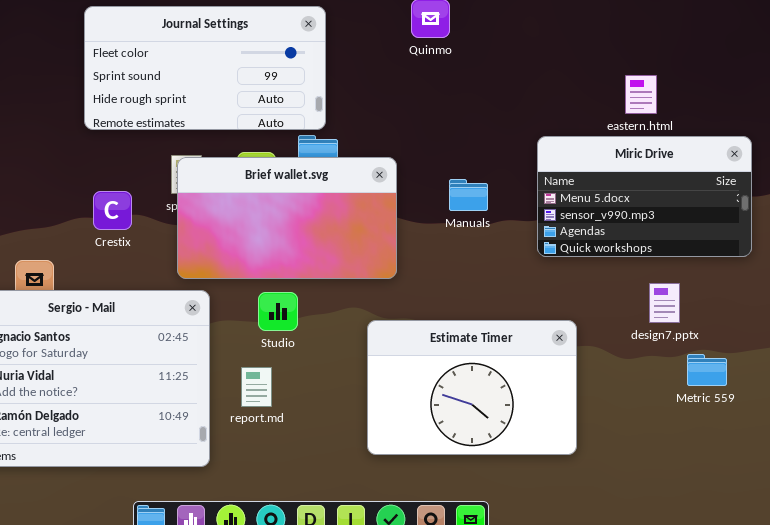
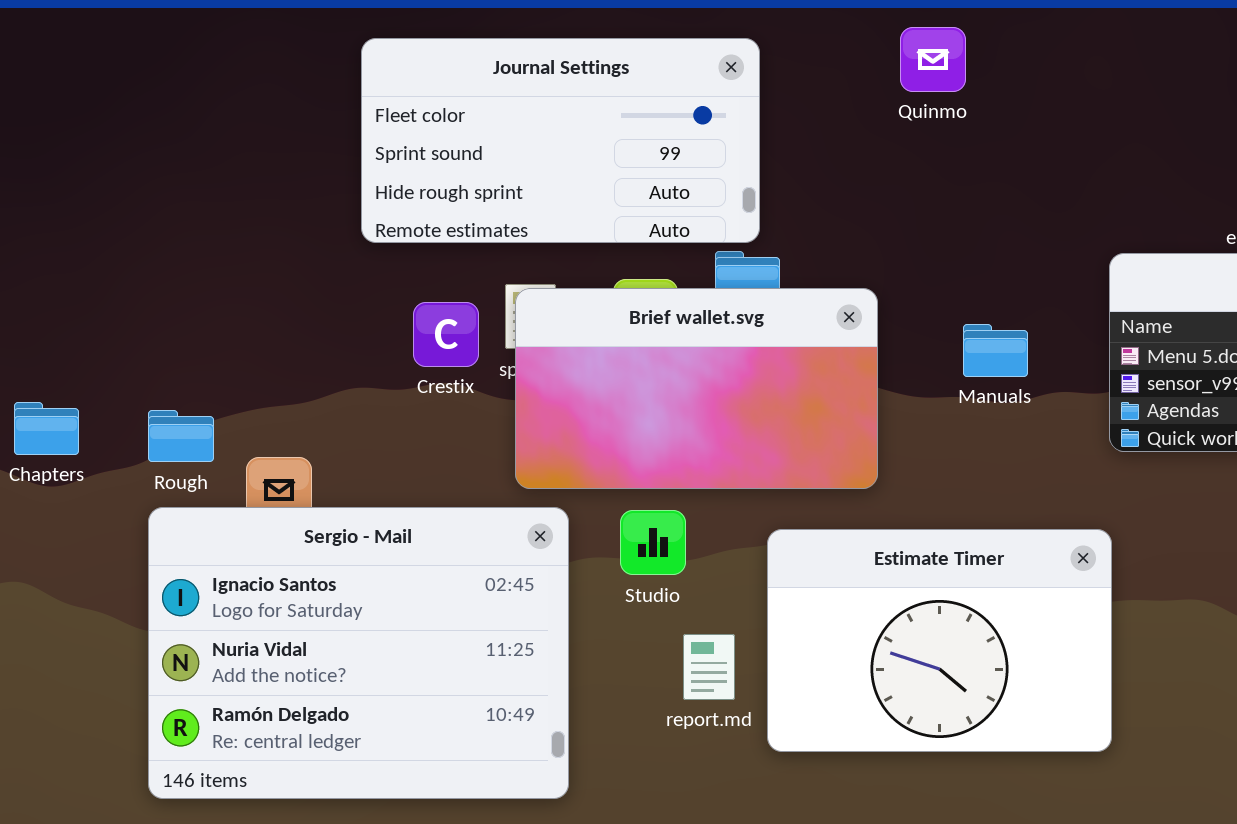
Crestix: [93,191,132,230] -> [413,302,479,367], moved
Studio: [258,292,298,331] -> [620,510,686,575], moved
Estimate Timer: [367,320,577,455] -> [767,529,1112,752], moved
report.md: [241,367,272,407] -> [683,634,735,700], moved

